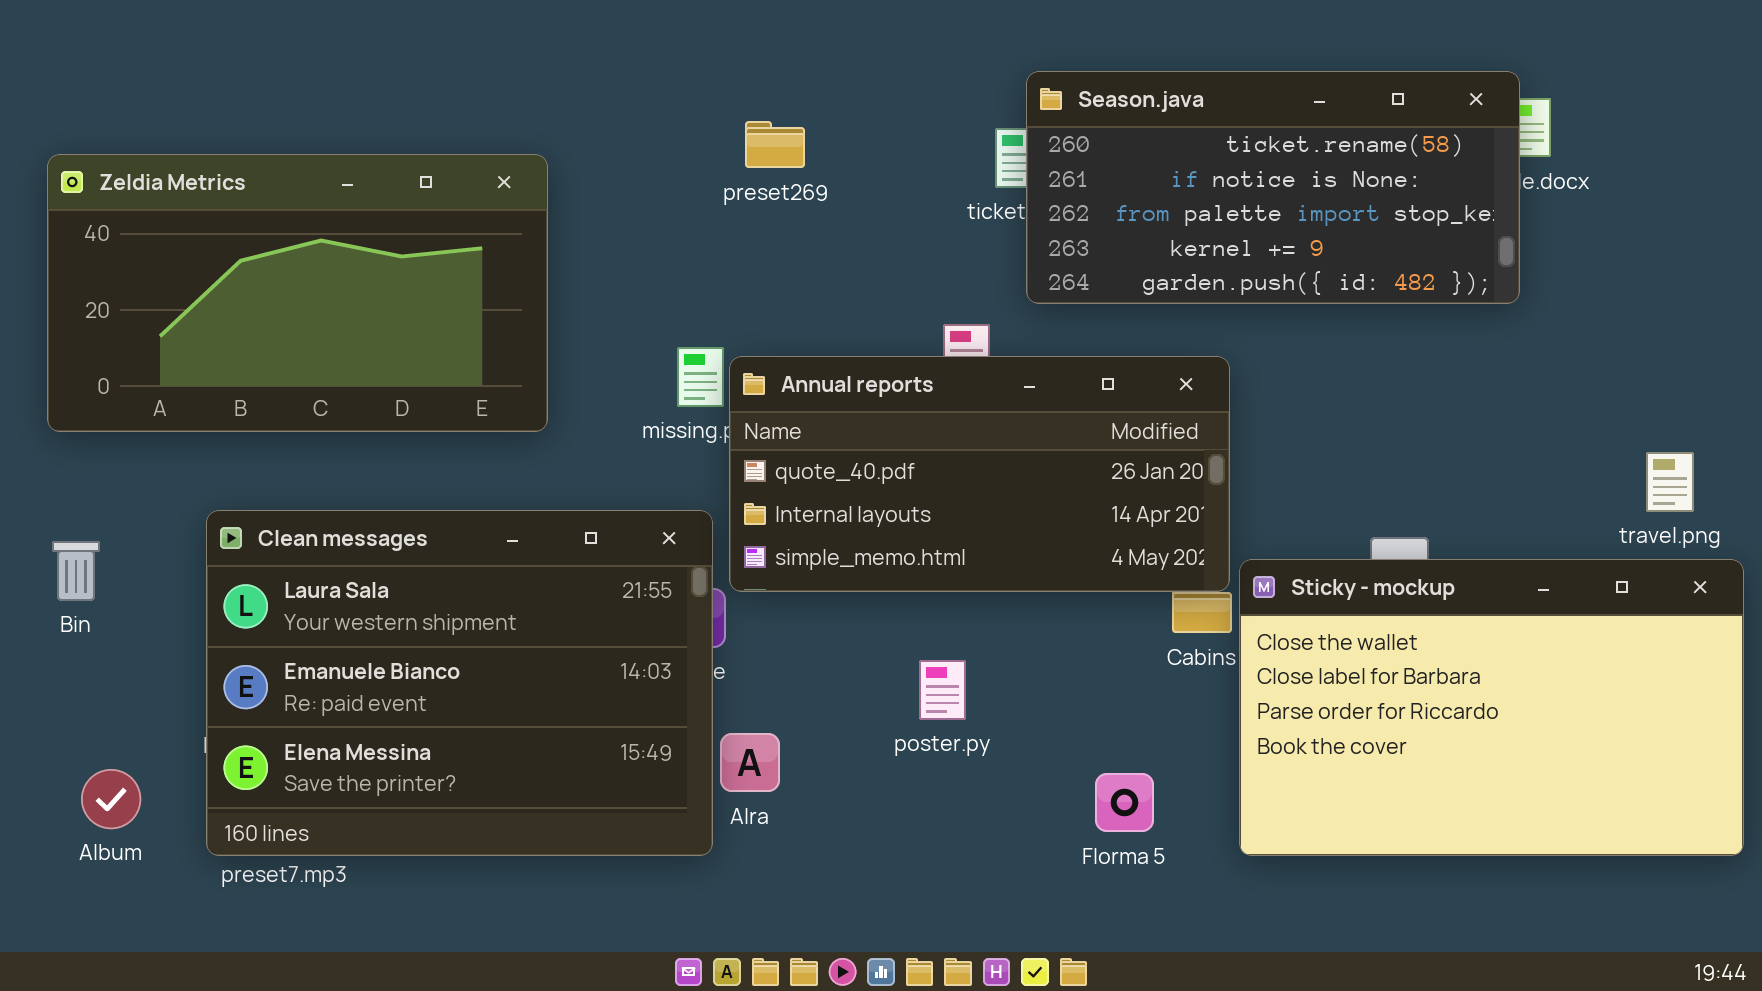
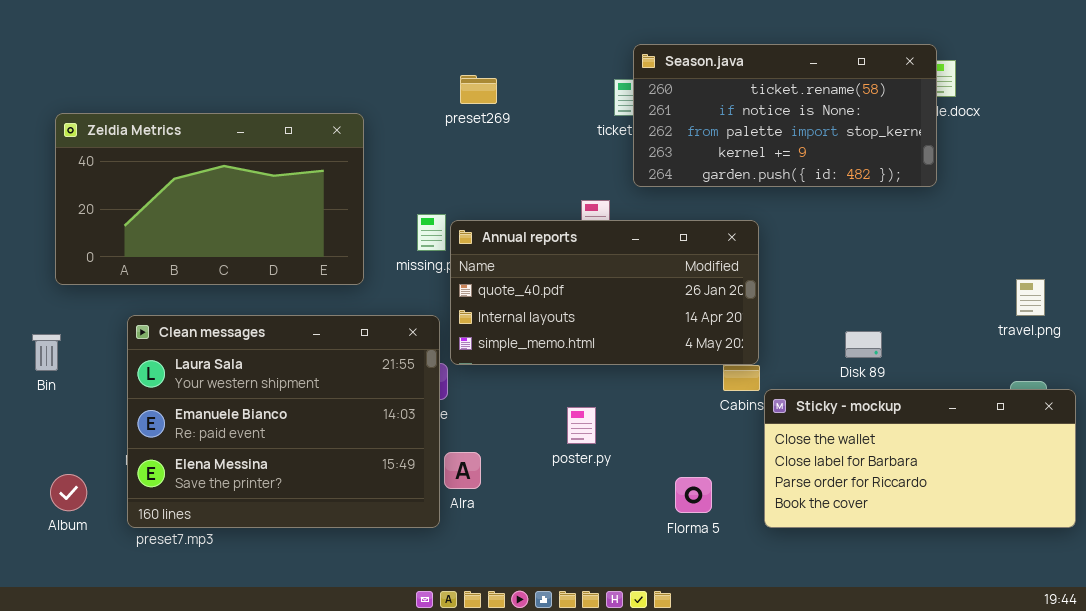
Zeldia Metrics: [47,154,548,432] -> [55,113,364,285], moved
Sticky - mockup: [1239,559,1744,856] -> [764,389,1076,528], resized

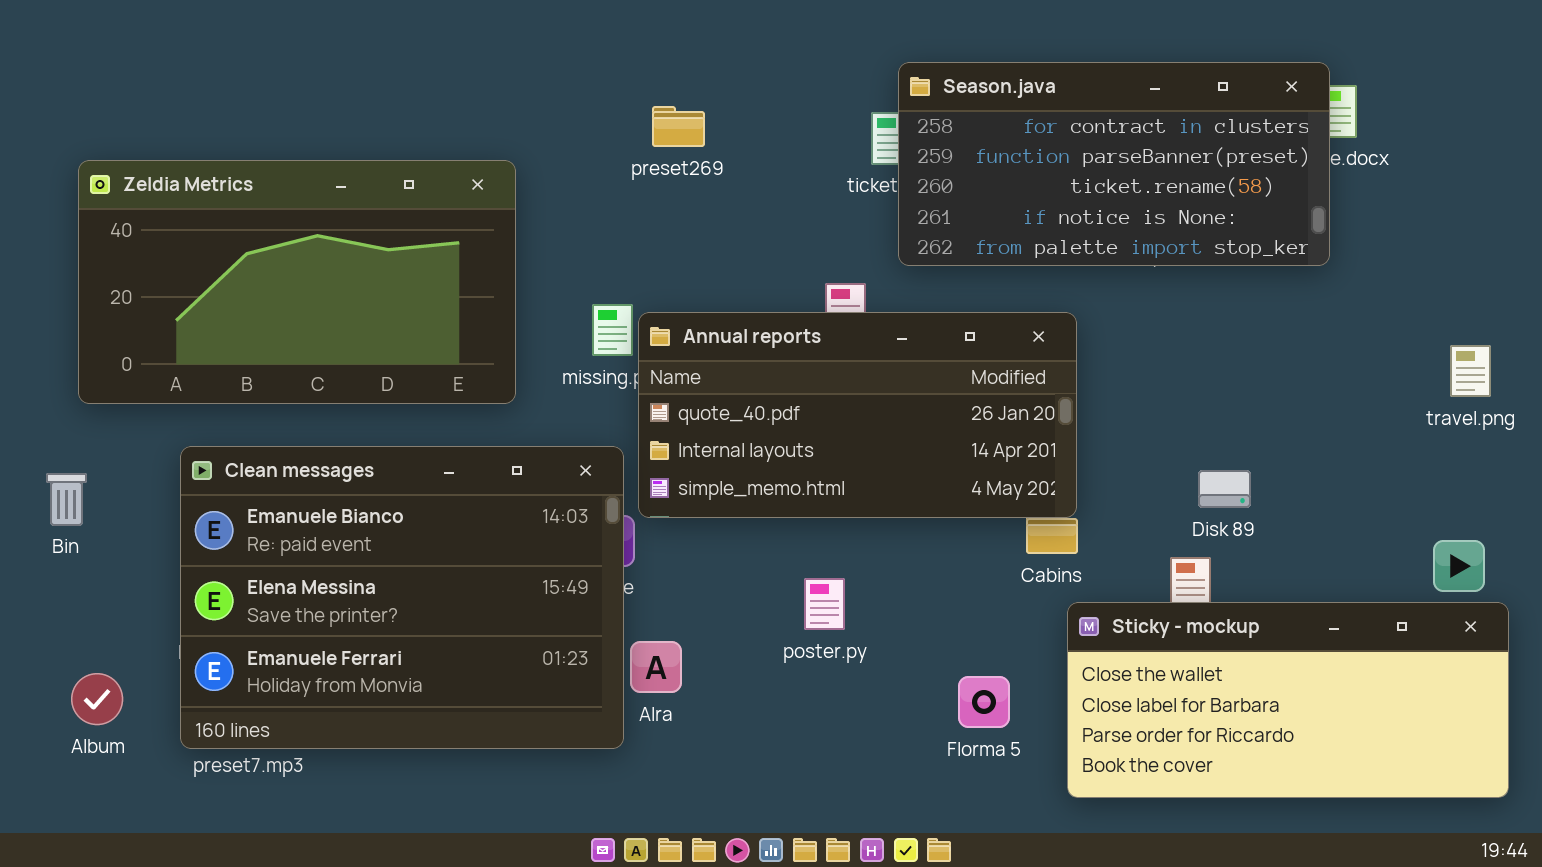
Season.java: [633,44,937,187] -> [898,62,1330,266], scrolled up 2 rows
travel.png: [1016,279,1045,316] -> [1450,345,1491,397], moved
Clean messages: [127,315,440,528] -> [180,446,624,749], scrolled down 1 row
Sticky - mockup: [764,389,1076,528] -> [1067,602,1509,798], moved

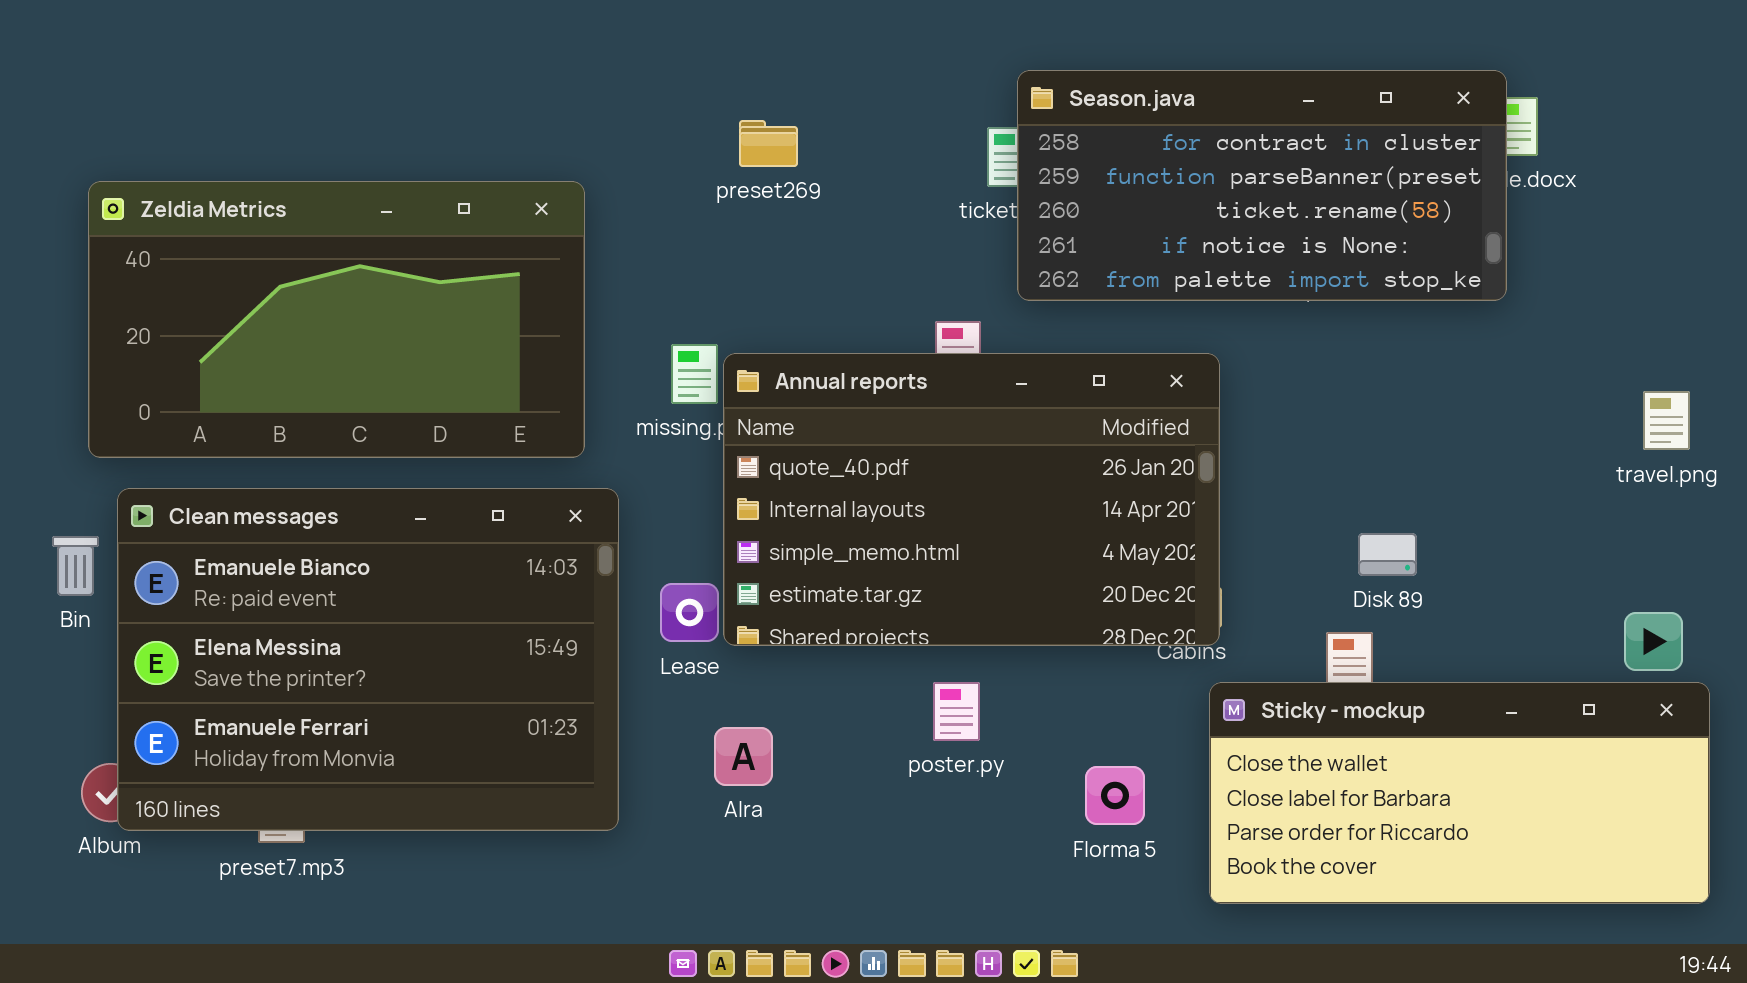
Annual reports: [638,312,1077,518] -> [723,353,1220,646], resized
Clean messages: [180,446,624,749] -> [117,488,619,831], moved
poster.py: [804,578,845,630] -> [933,682,980,741], moved

